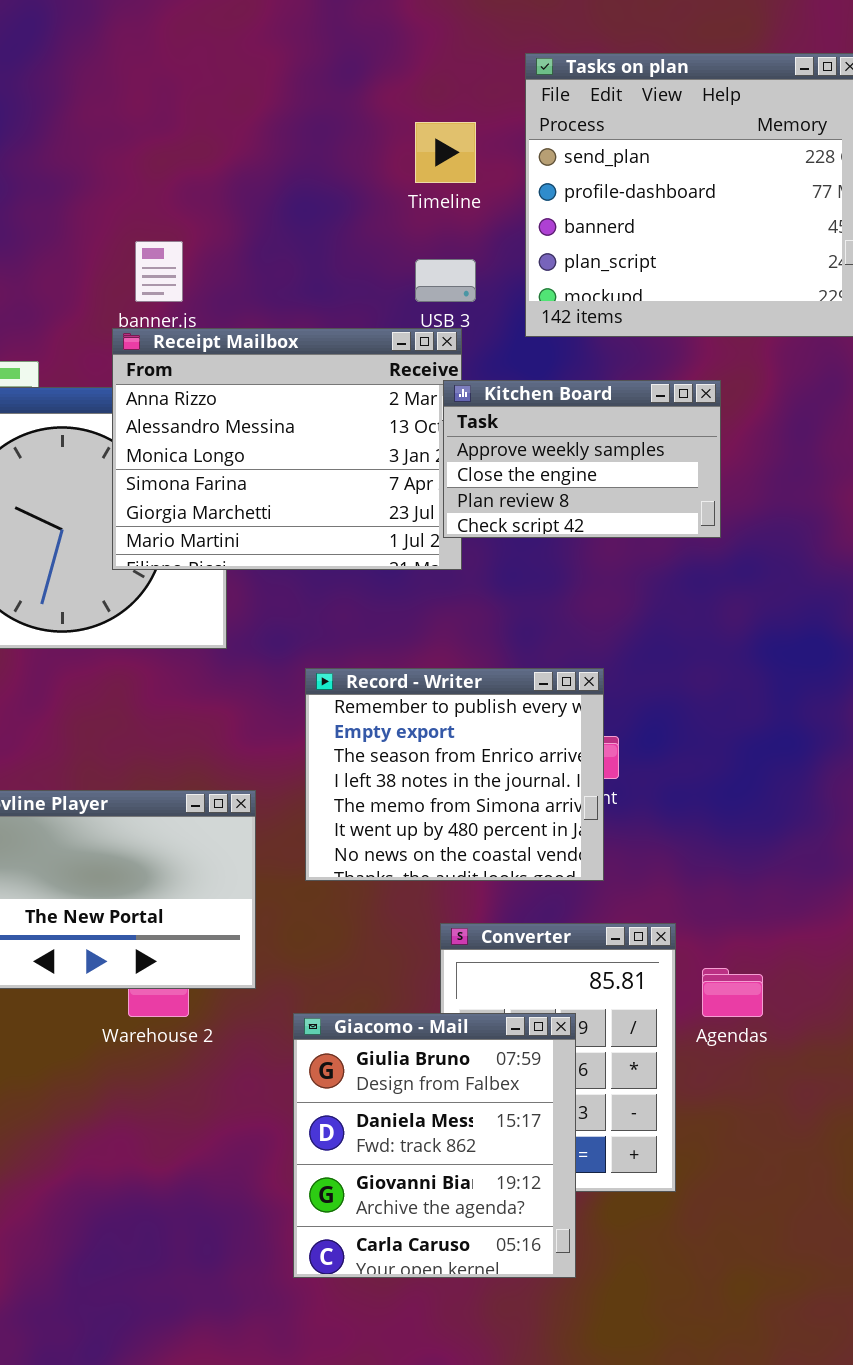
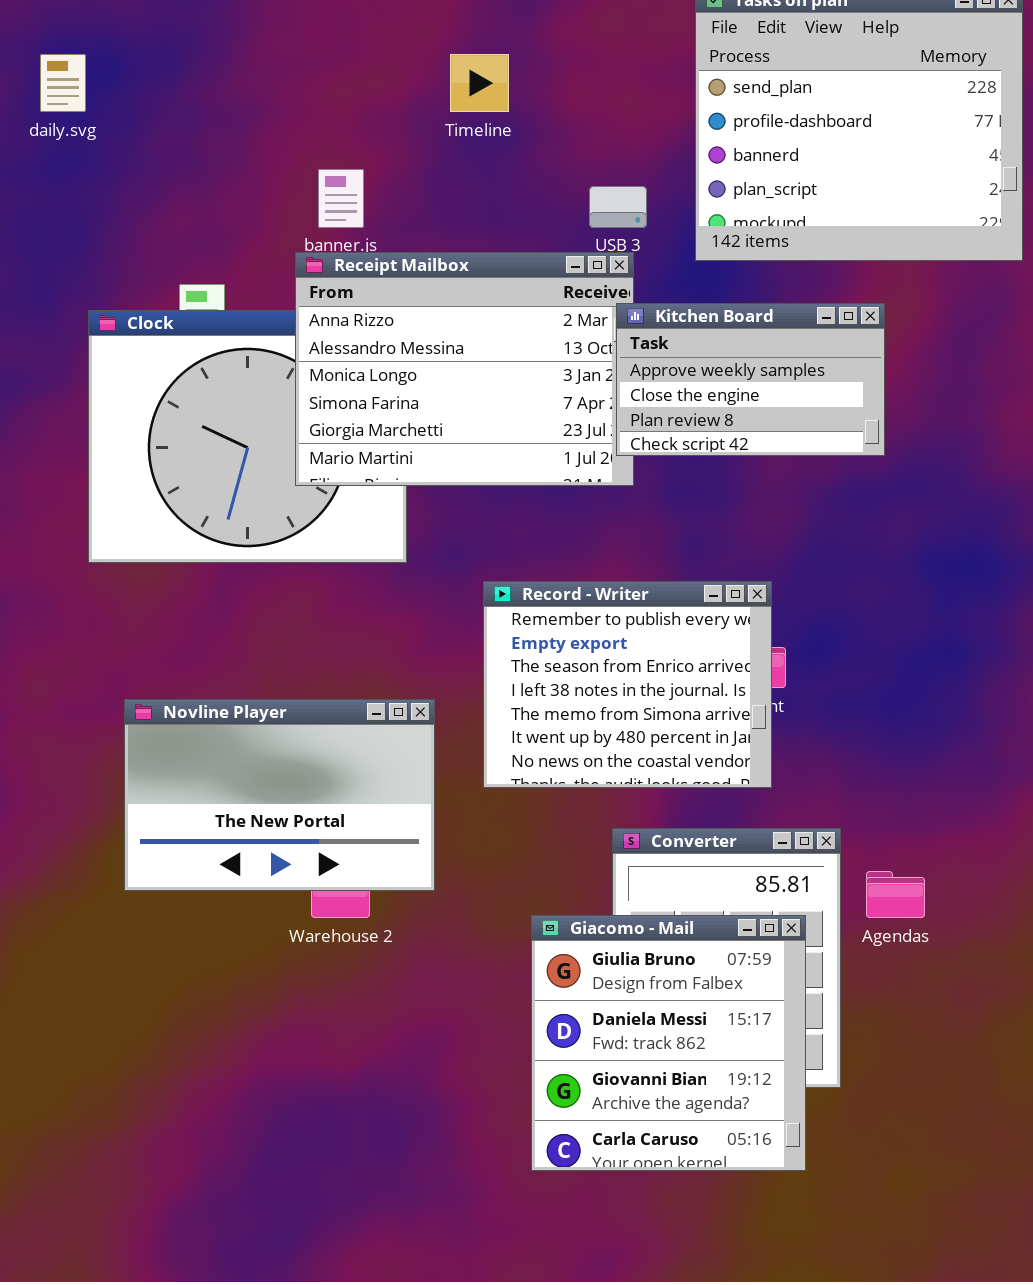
Timeline: [415,122,476,183] -> [450,54,509,112], moved
Giacomo - Mail: [293,1013,576,1278] -> [531,915,806,1171], moved

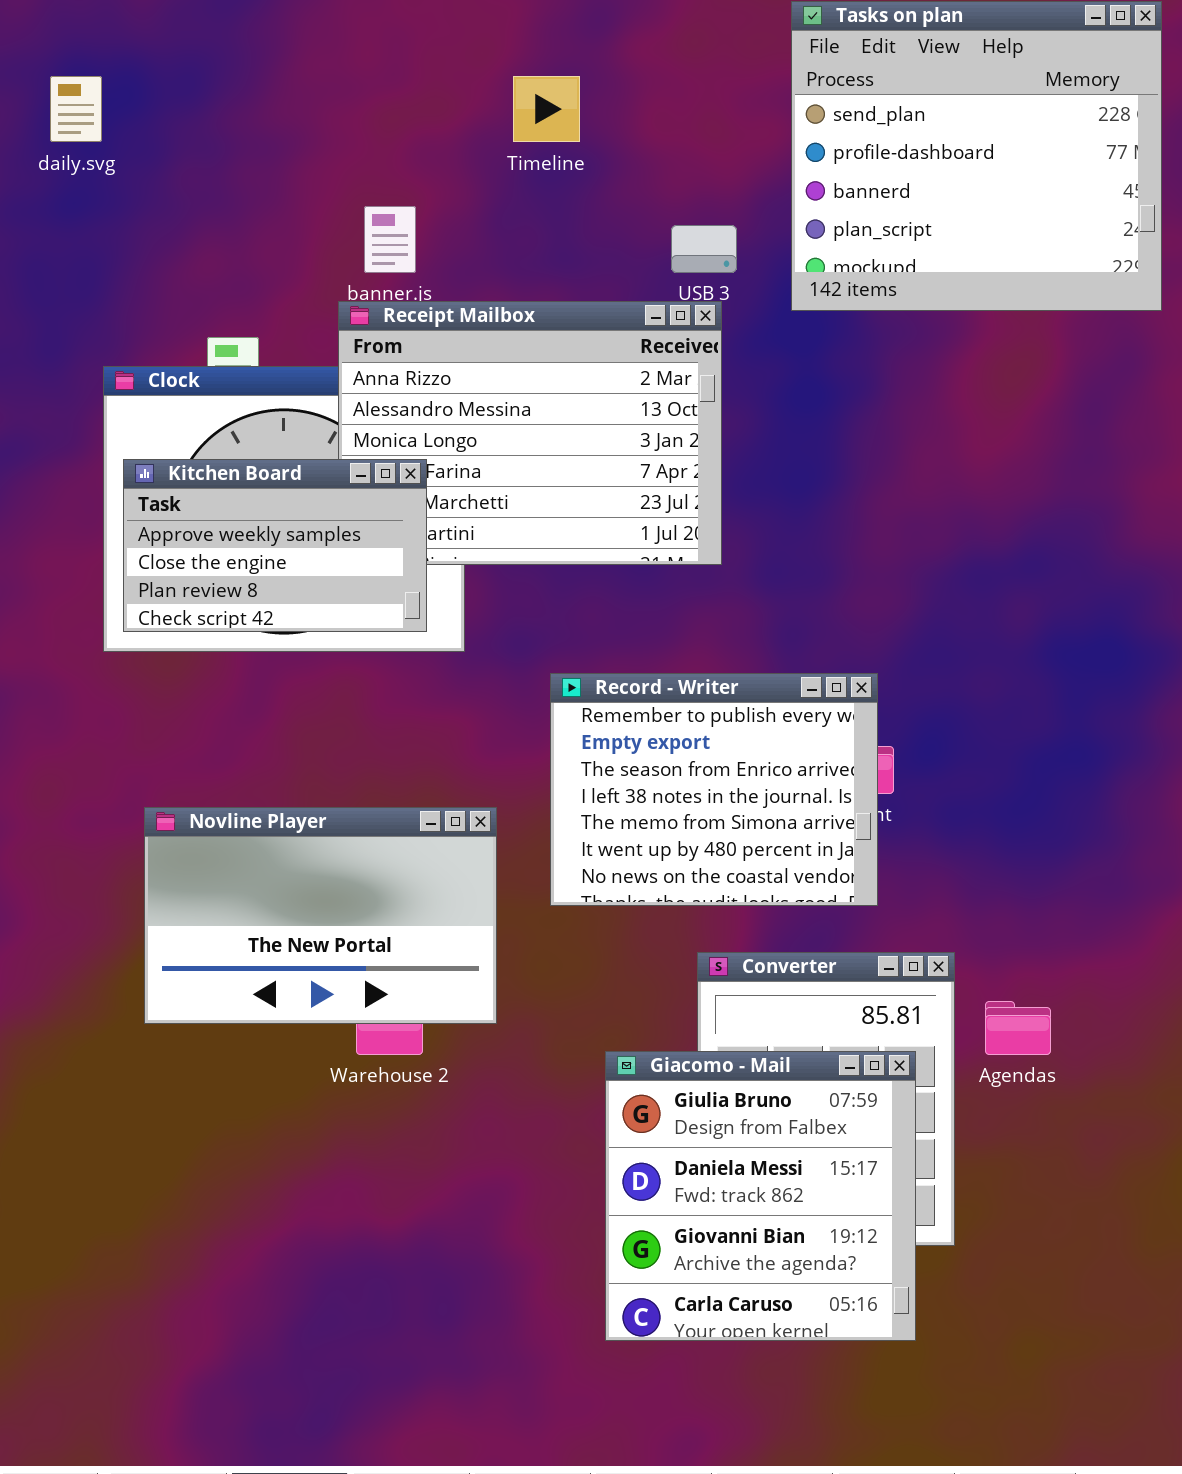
Kitchen Board: [616,303,885,456] -> [123,459,427,632], moved

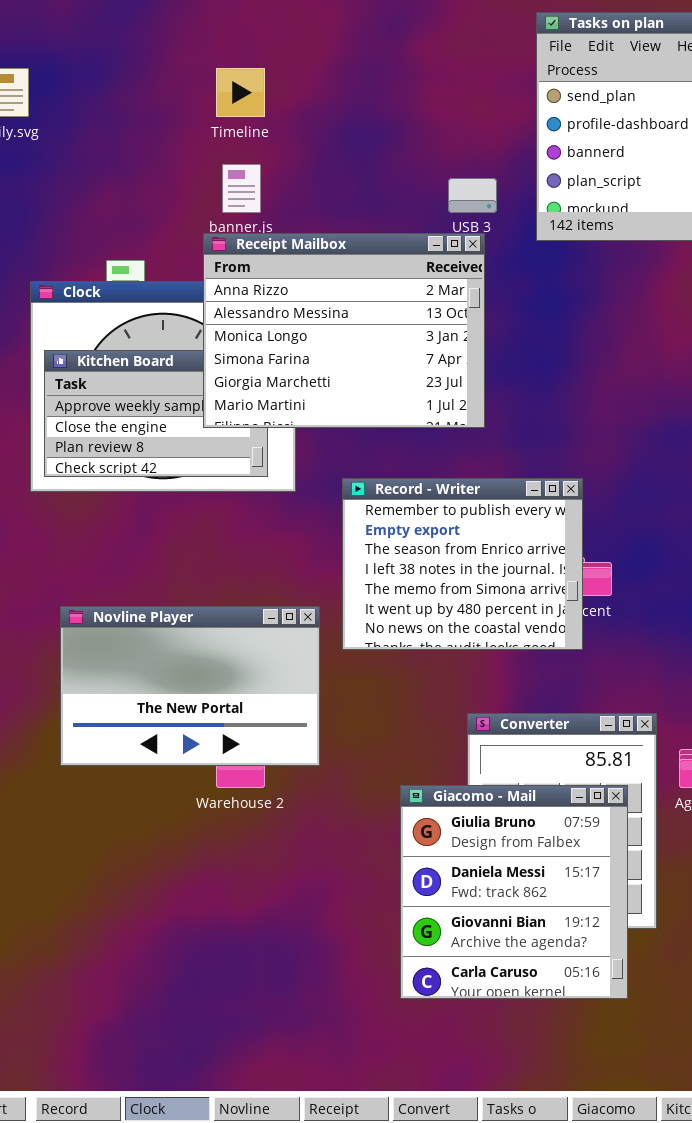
Timeline: [513,76,580,142] -> [216,68,265,117], moved
Receipt Mailbox: [338,301,722,565] -> [203,233,485,428], raised
Record - Writer: [550,673,878,906] -> [342,478,583,650], moved

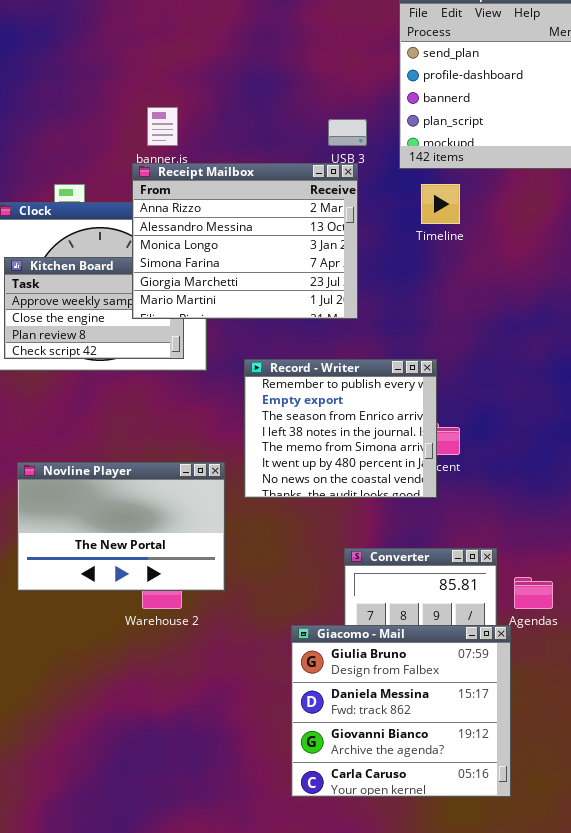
Timeline: [216,68,265,117] -> [421,184,460,224], moved
Giacomo - Mail: [400,785,628,999] -> [291,625,511,797], moved, resized

